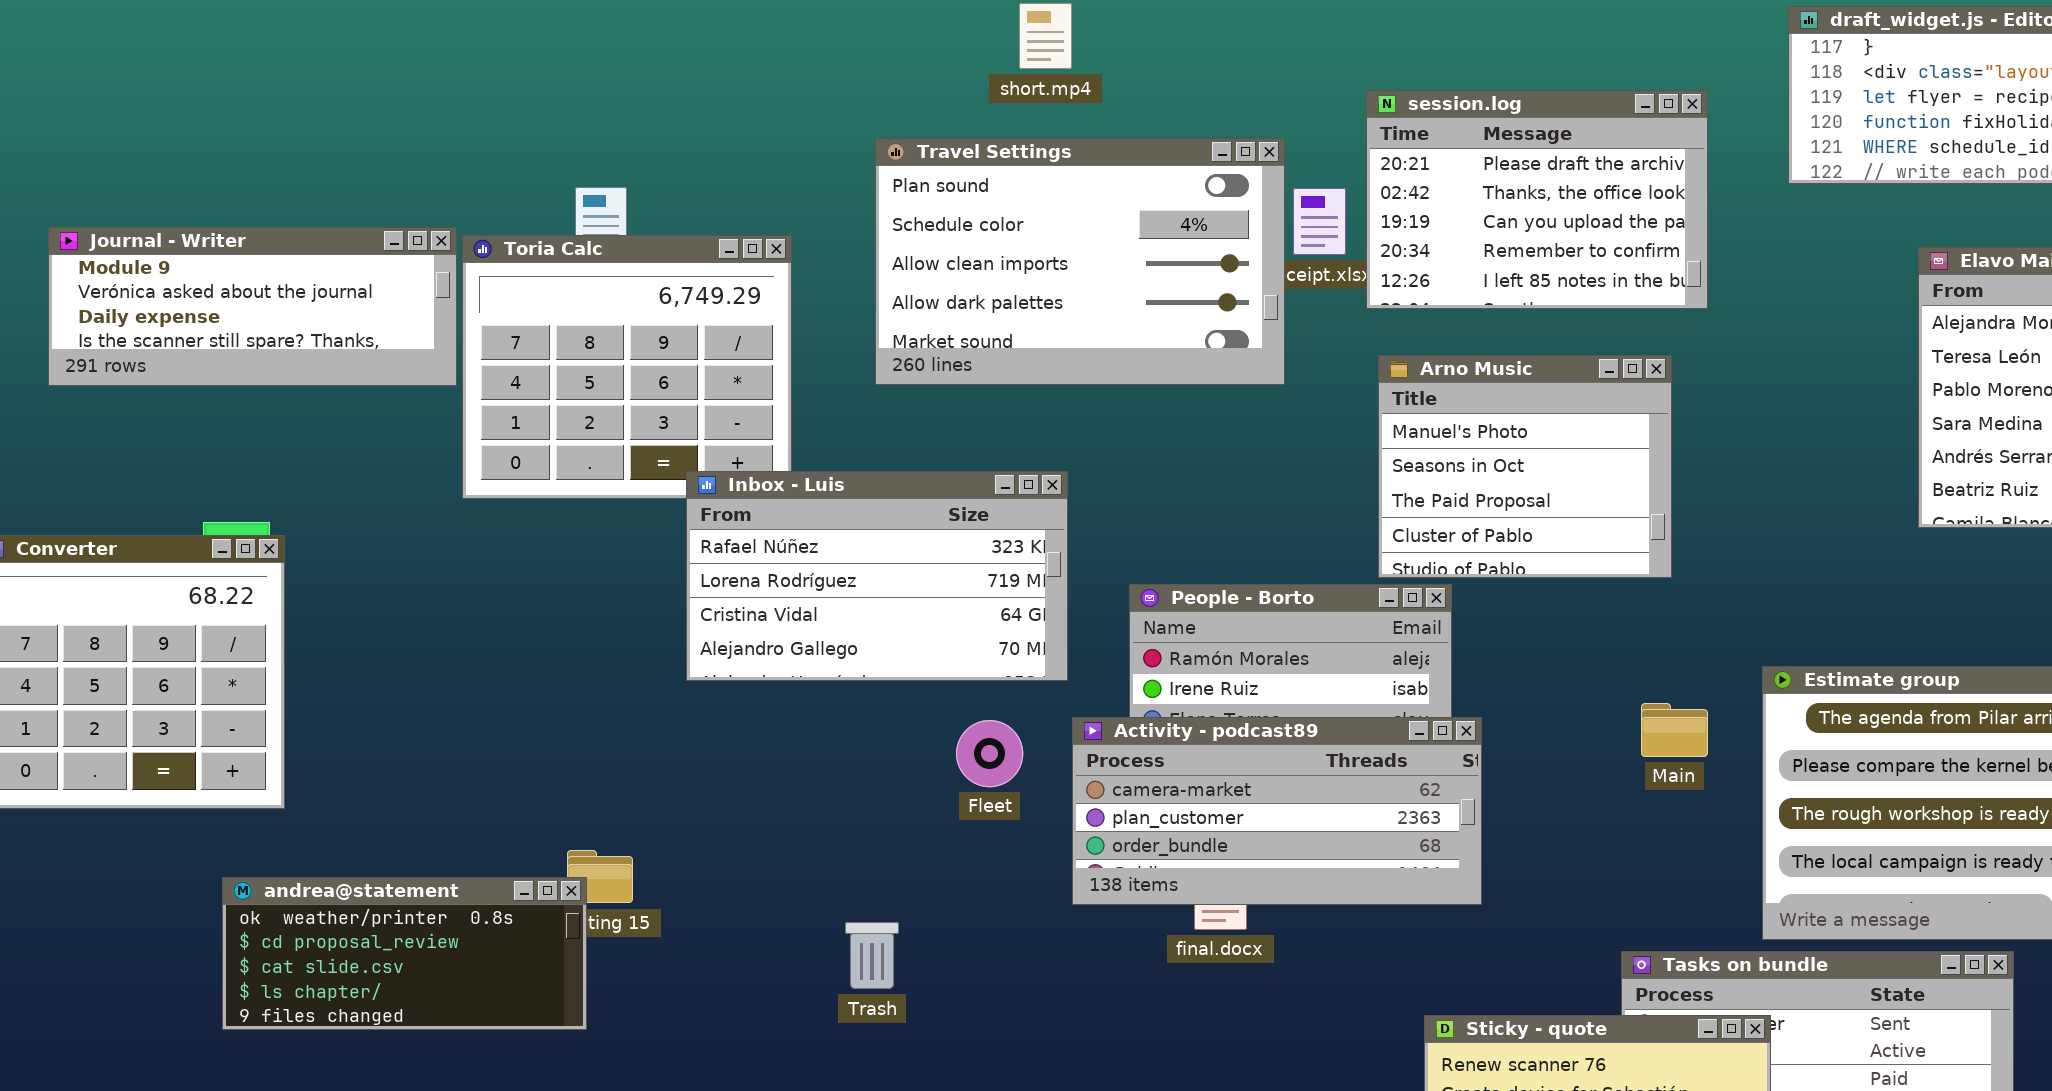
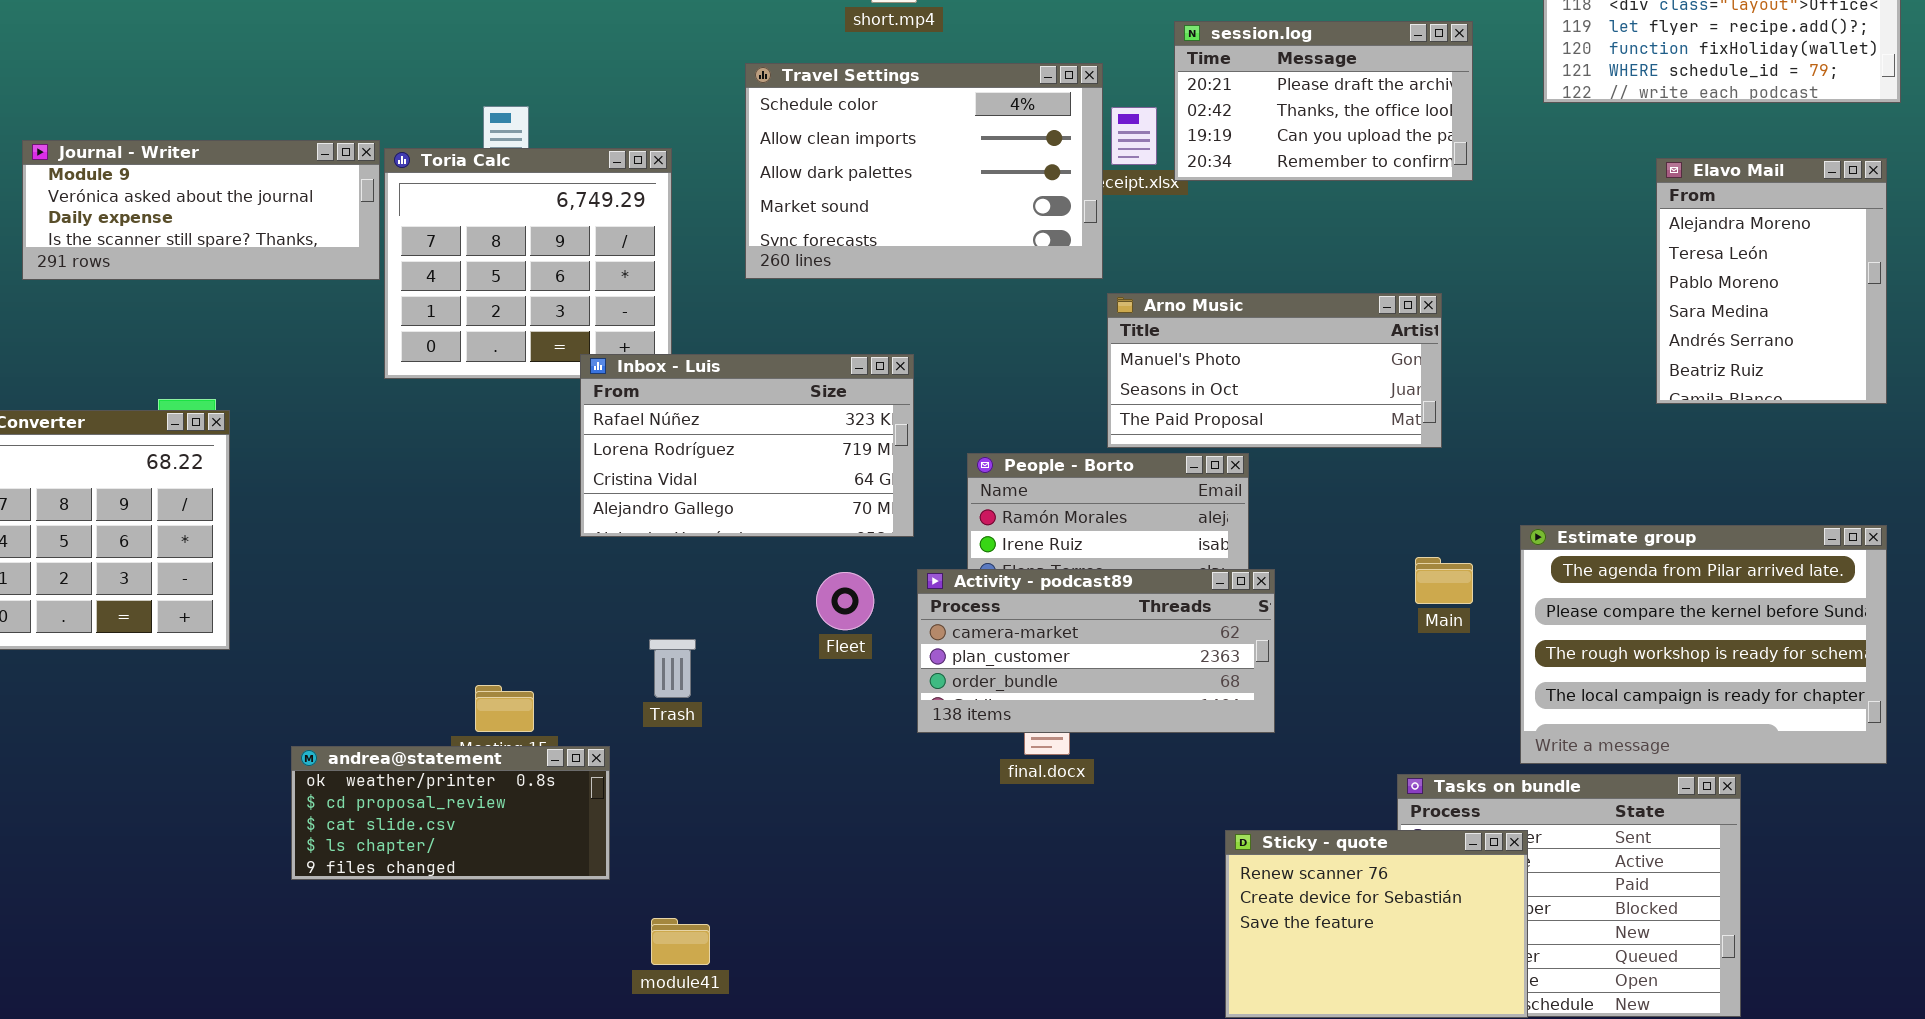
session.log: [1366,90,1708,309] -> [1174,21,1473,181], resized
Travel Settings: [875,138,1285,385] -> [745,63,1103,279], scrolled down 1 row
Arno Music: [1378,355,1672,578] -> [1107,293,1442,448], resized
andrea@statement: [222,877,587,1030] -> [291,746,610,880], moved
Trash: [845,922,899,989] -> [649,639,696,698], moved

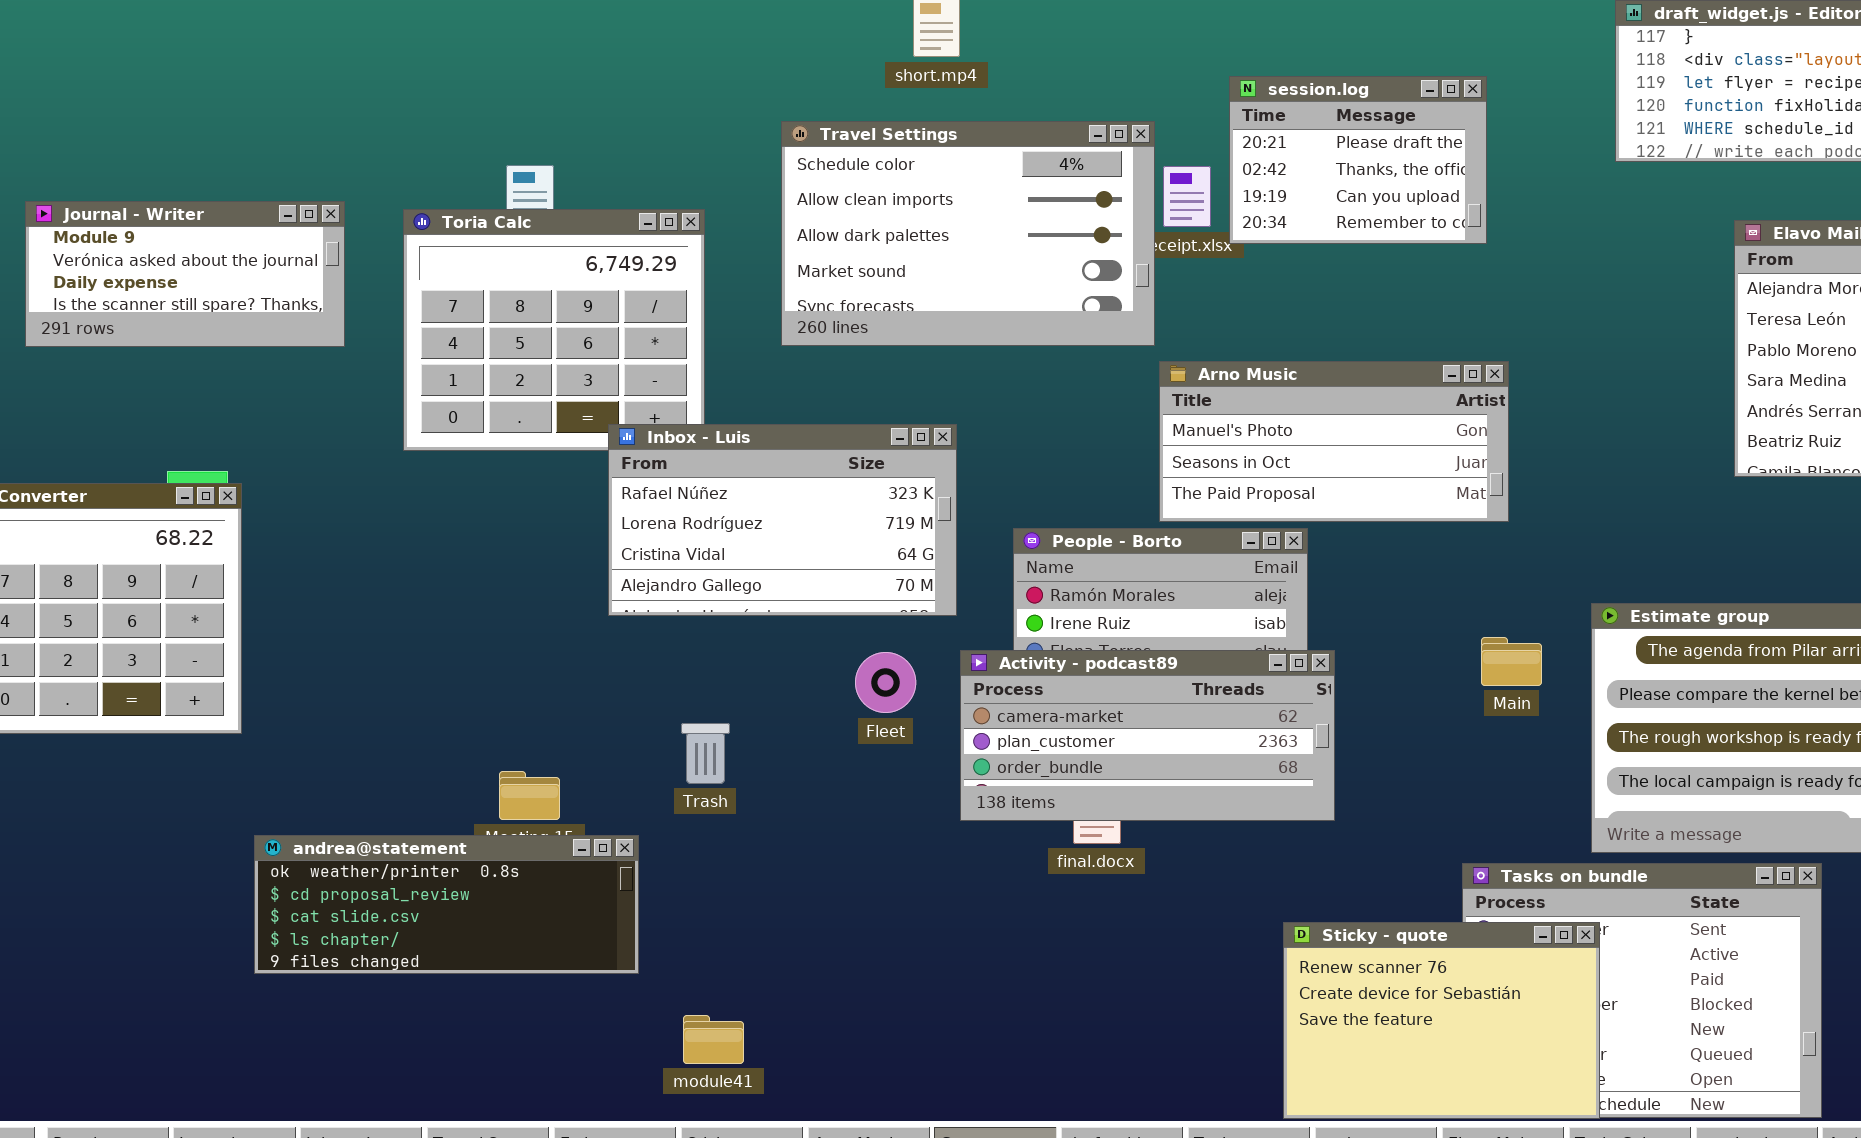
session.log: [1174,21,1473,181] -> [1229,76,1487,244], resized
Journal - Writer: [22,140,380,280] -> [25,201,345,347], resized
andrea@statement: [291,746,610,880] -> [254,835,639,974], resized

